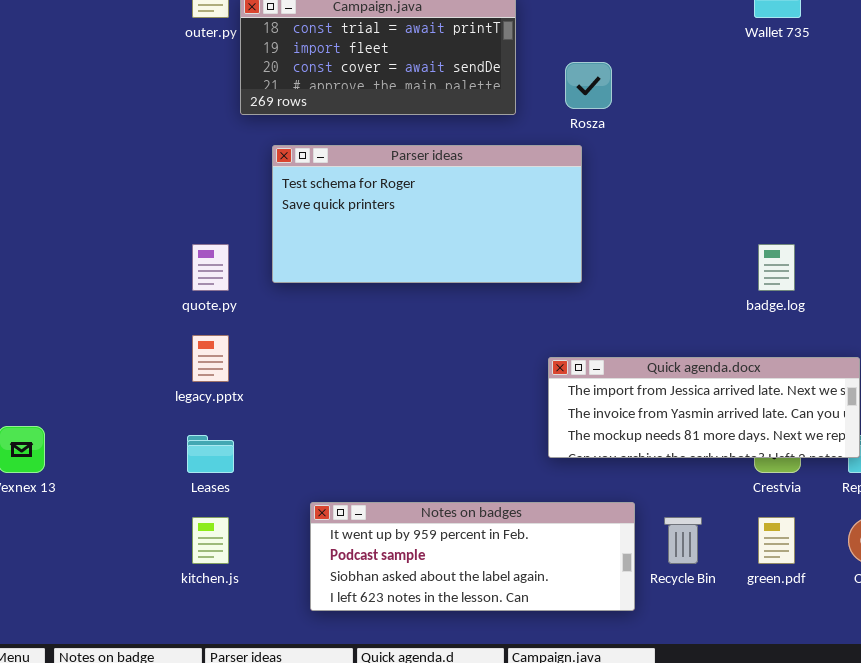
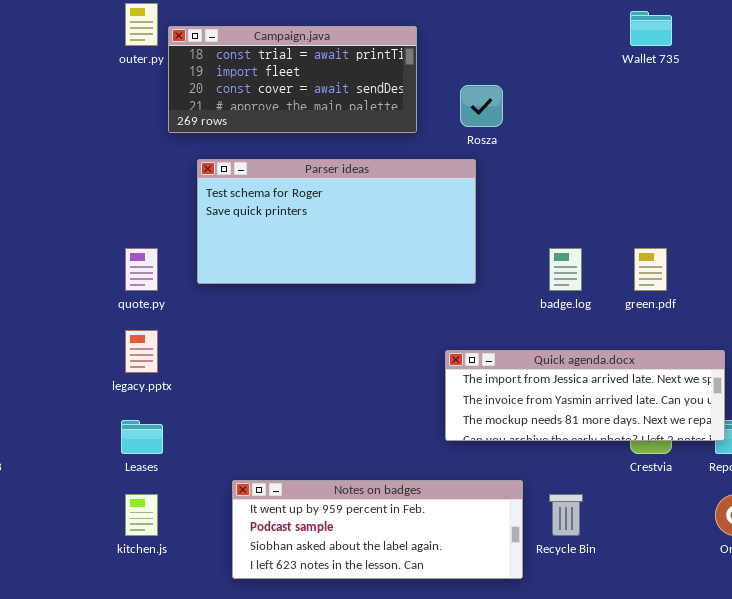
badge.log: [758,244,795,291] -> [549,248,582,291], moved
green.pdf: [758,517,795,564] -> [634,248,667,291], moved

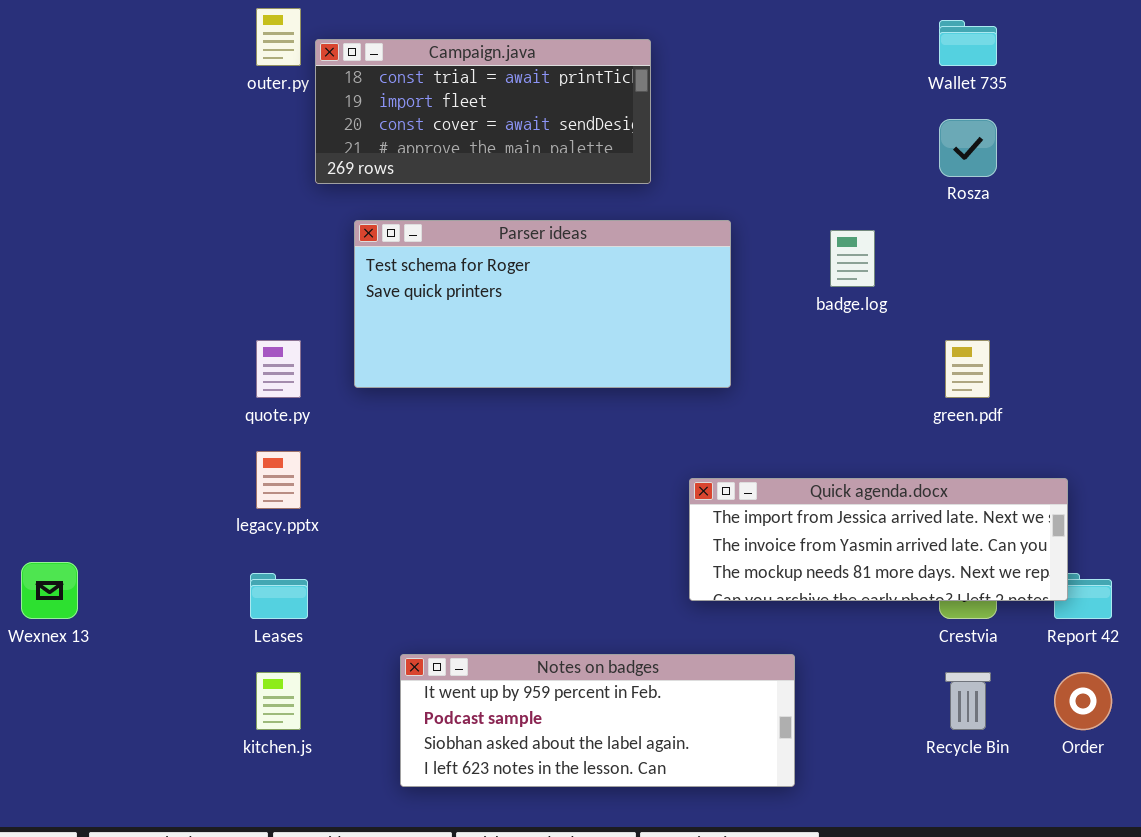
Rosza: [460,85,503,127] -> [939,119,997,177], moved
badge.log: [549,248,582,291] -> [830,230,875,287], moved
Recycle Bin: [549,494,583,536] -> [945,672,991,730], moved

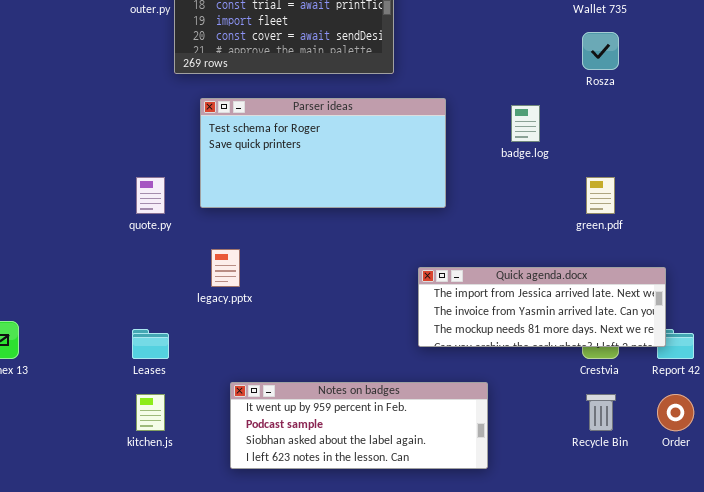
legacy.pptx: [256,451,301,509] -> [211,249,240,287], moved

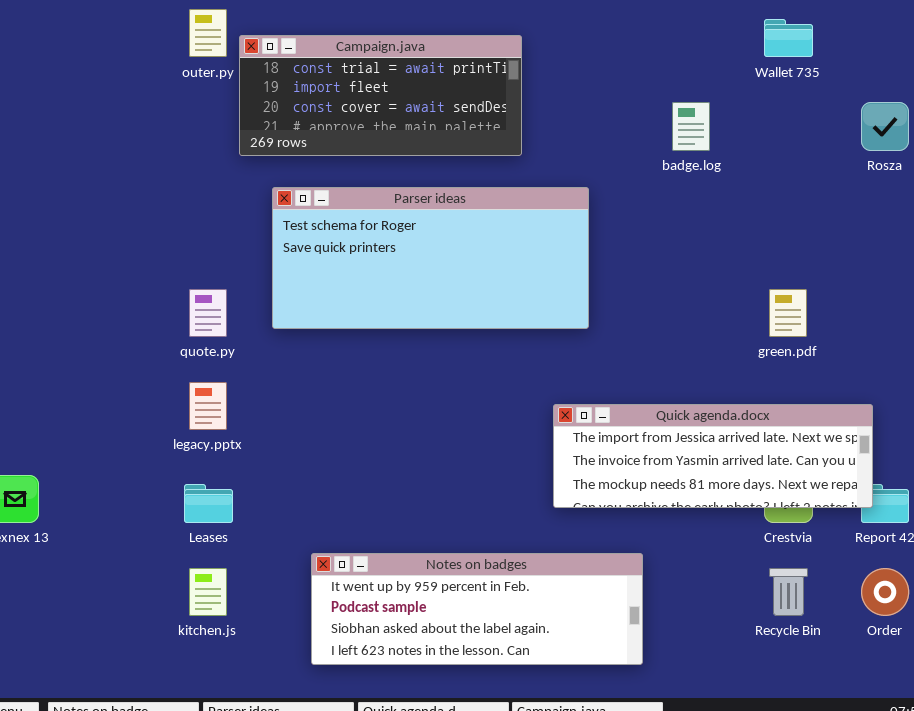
Rosza: [582,32,619,70] -> [861,102,909,151], moved
badge.log: [511,105,540,142] -> [672,102,710,151], moved
legacy.pptx: [211,249,240,287] -> [189,382,227,430], moved

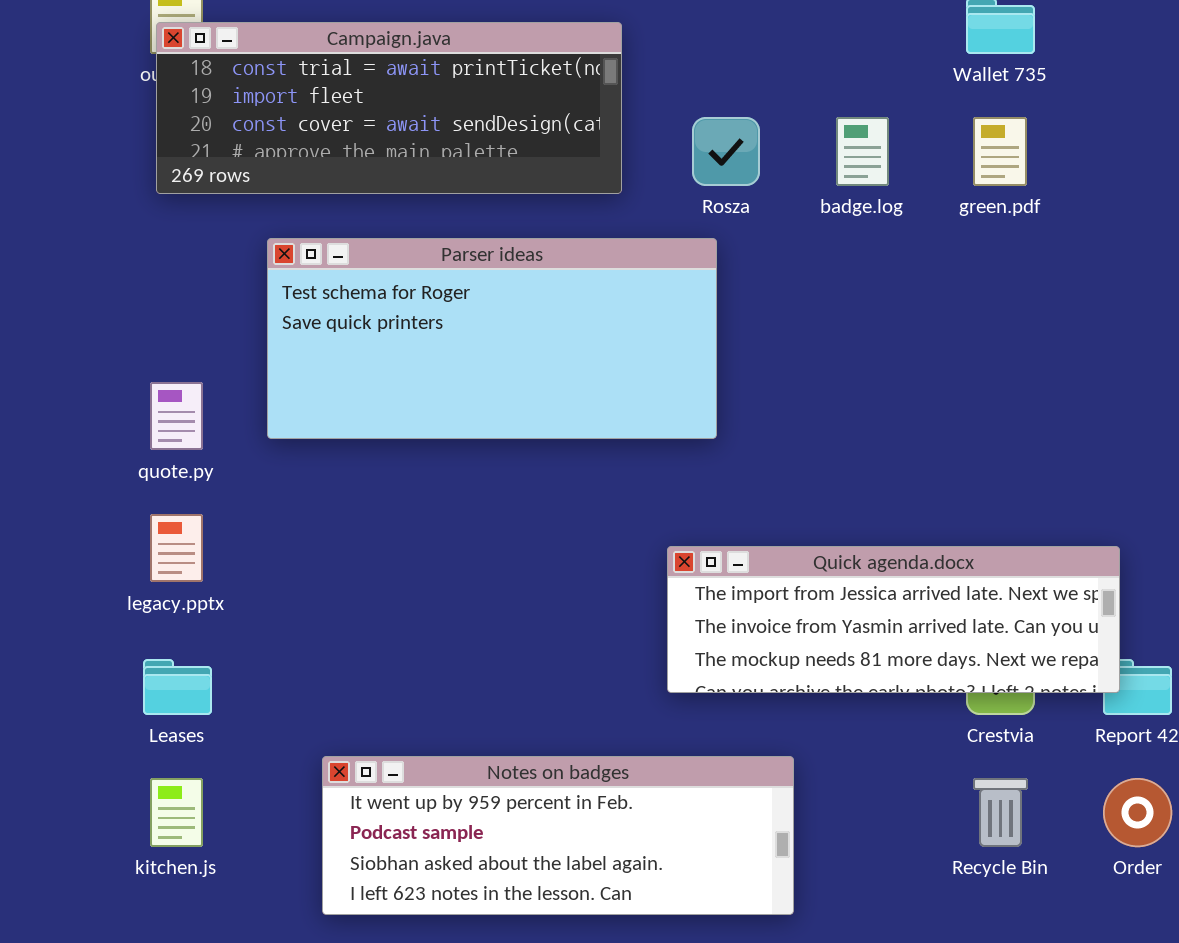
Campaign.java: [239,35,522,156] -> [156,22,622,194], resized
Rosza: [861,102,909,151] -> [692,117,760,186], moved
green.pdf: [769,289,807,337] -> [973,117,1027,186], moved

